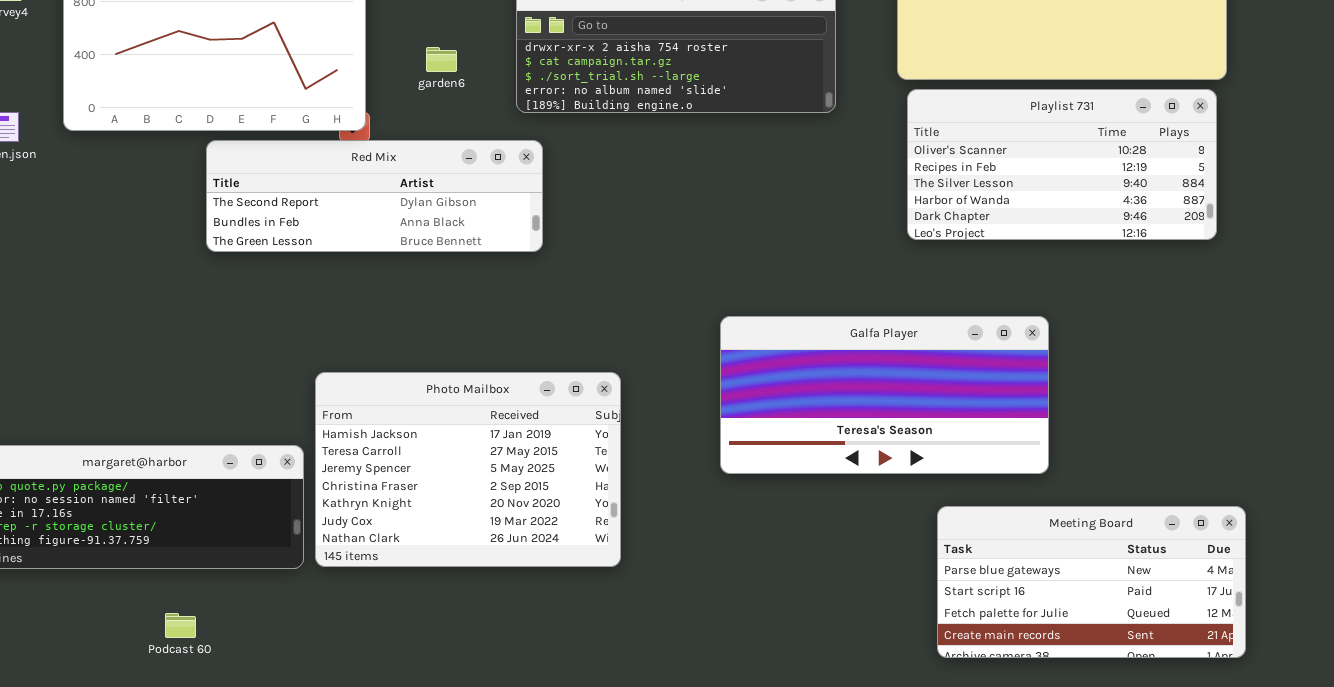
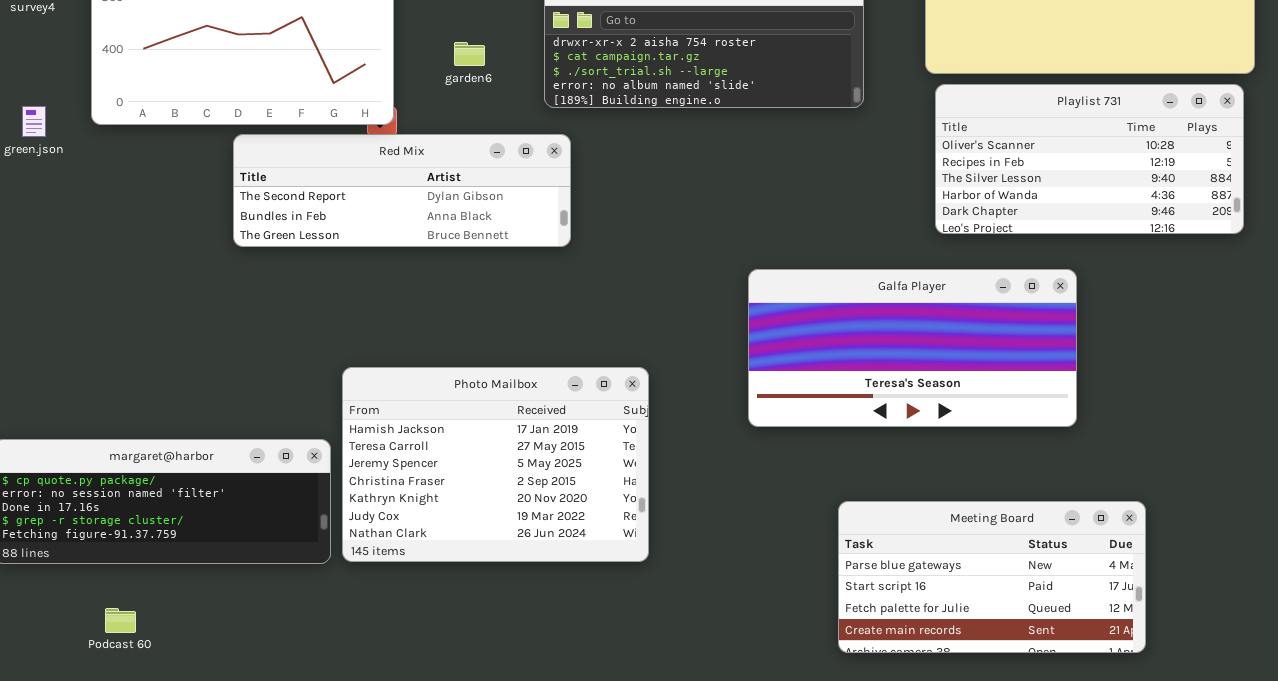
Galfa Player: [720,316,1049,474] -> [748,269,1077,427], moved
Meeting Board: [937,506,1246,658] -> [838,501,1146,653], moved
Podcast 60: [165,613,196,638] -> [105,608,136,633], moved

